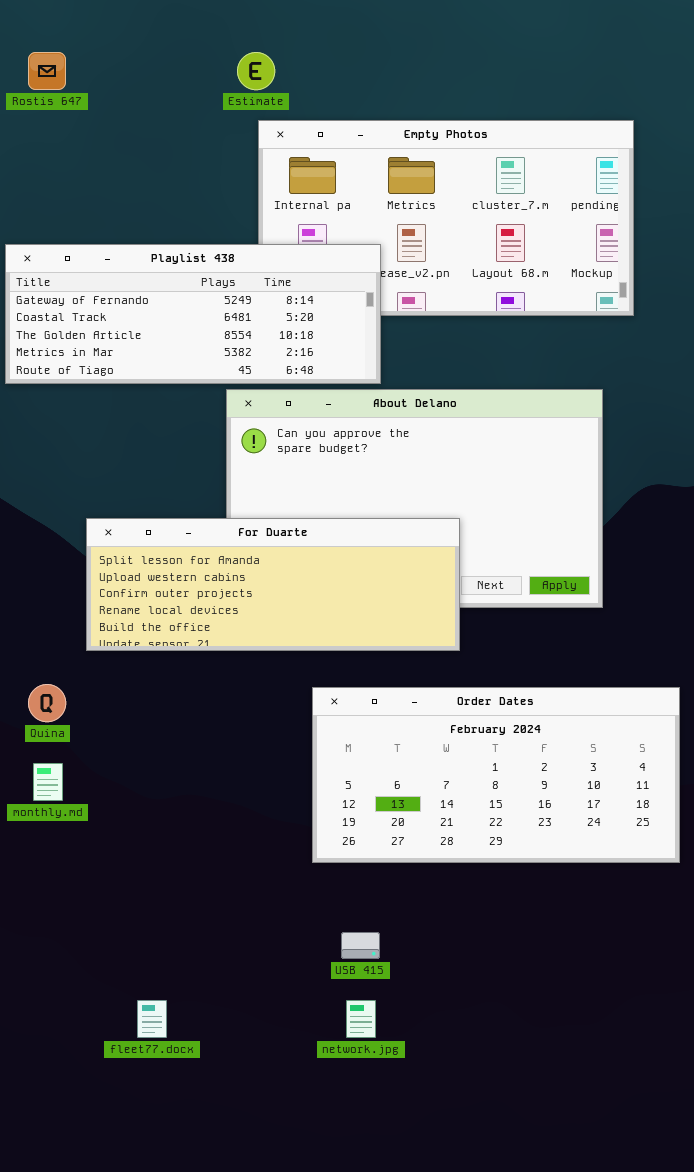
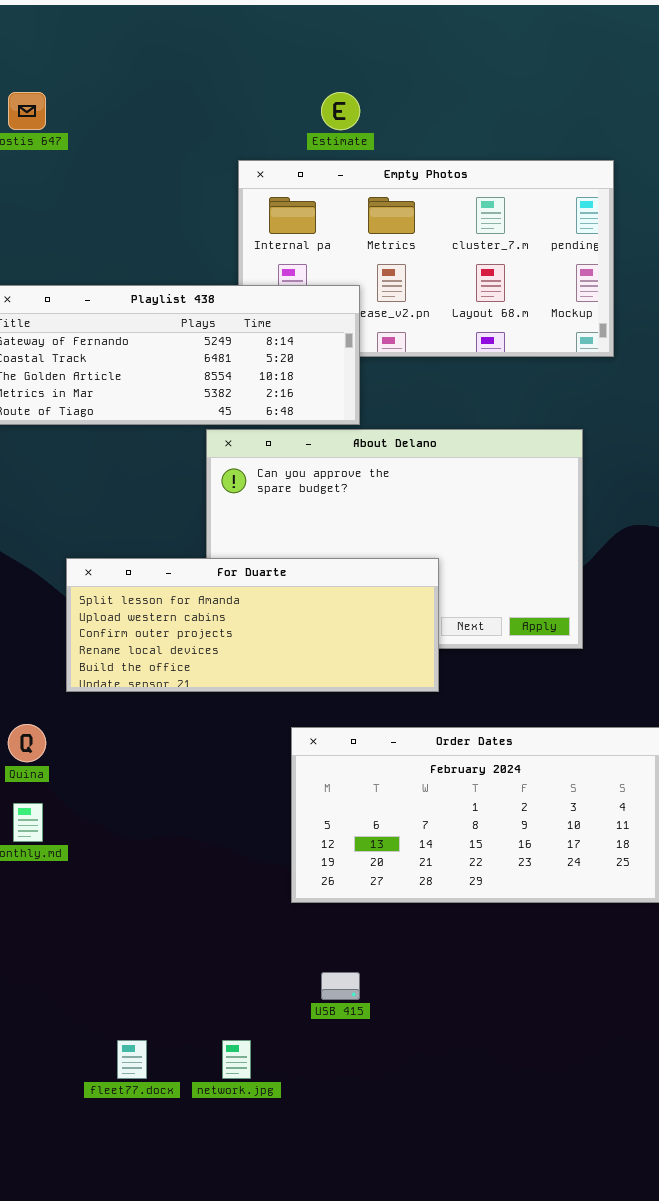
Estimate: [237,52,275,90] -> [321,92,360,130], moved
network.jpg: [346,1000,376,1038] -> [222,1040,251,1079], moved

